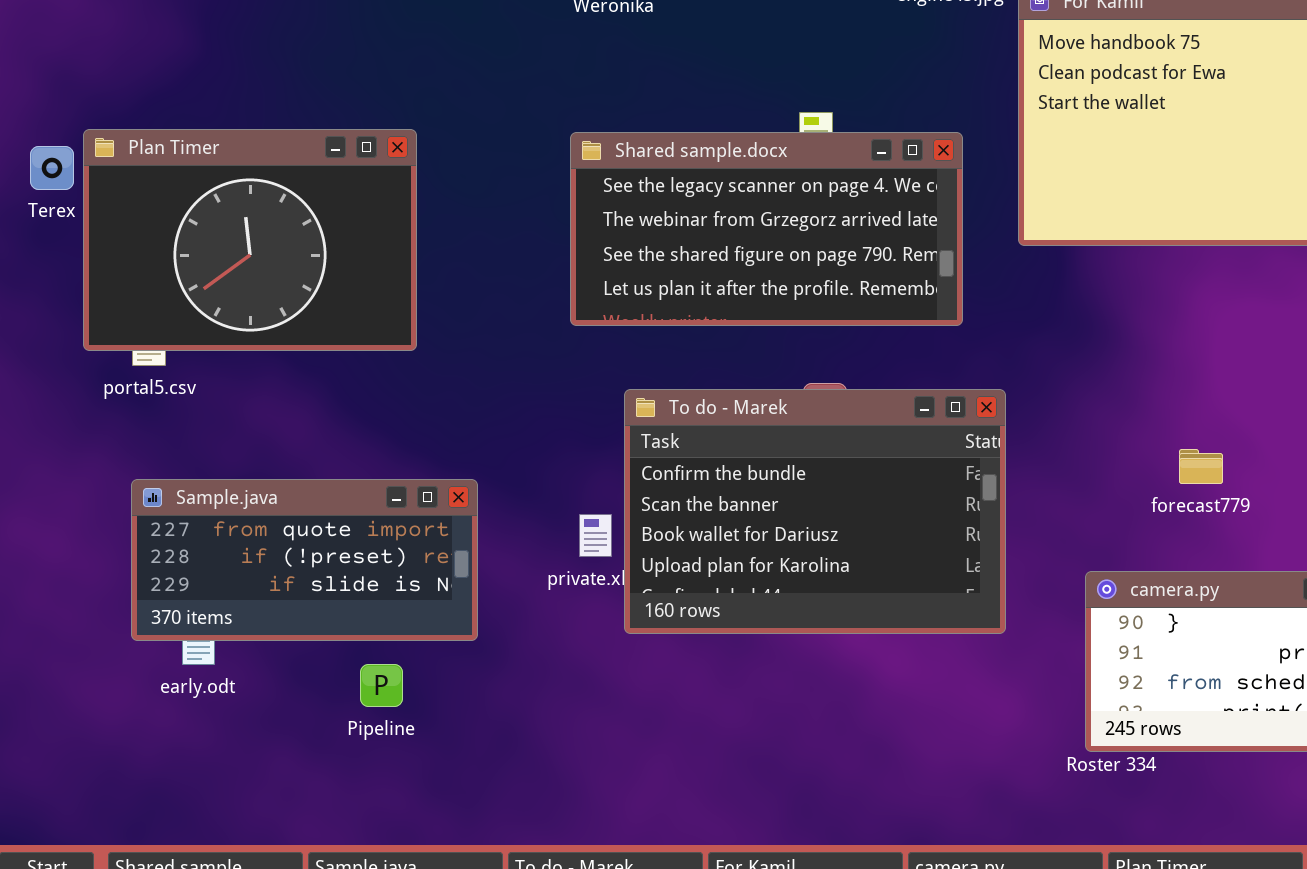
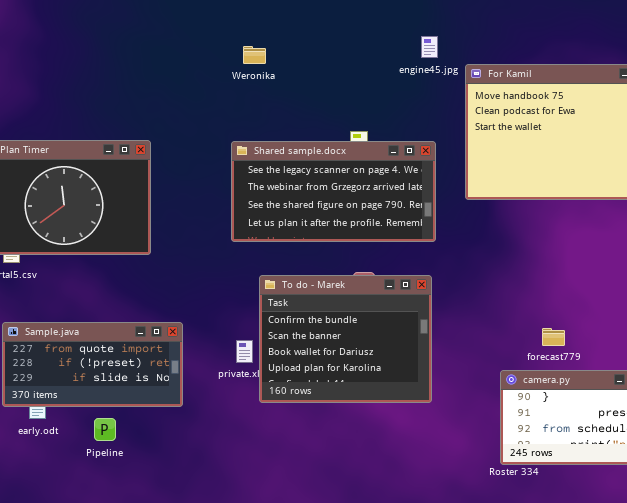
To do - Marek: [624,389,1006,634] -> [259,275,432,403], resized
forecast779: [1179,449,1223,484] -> [542,328,565,346], moved
Pipeline: [360,664,403,707] -> [94,418,116,441], moved

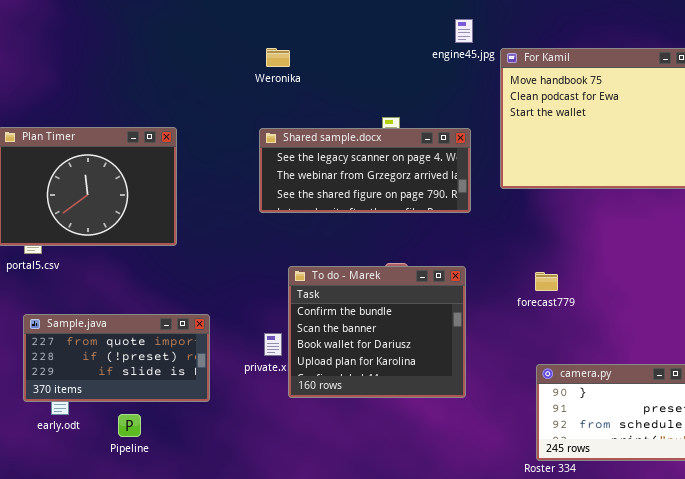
Weronika: [243,46,266,64] -> [266,48,290,67], moved
Shared sample.docx: [231,141,436,242] -> [259,128,471,213], resized
forecast779: [542,328,565,346] -> [535,272,558,291], moved

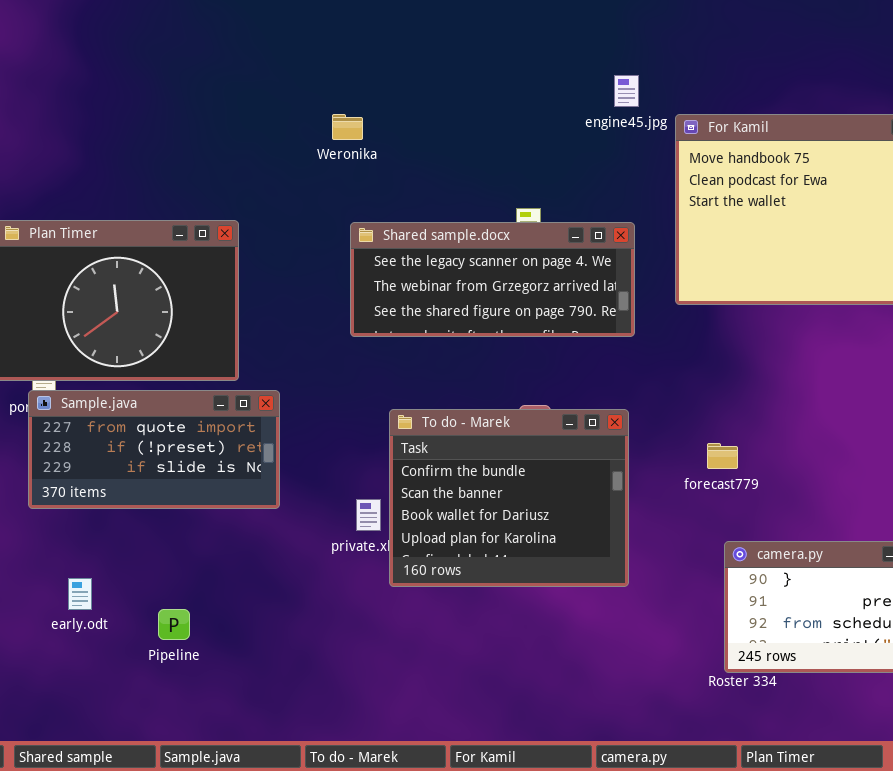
Weronika: [266,48,290,67] -> [332,114,363,140], moved
forecast779: [535,272,558,291] -> [707,443,738,469], moved
Sample.java: [23,314,210,402] -> [28,390,280,509], moved

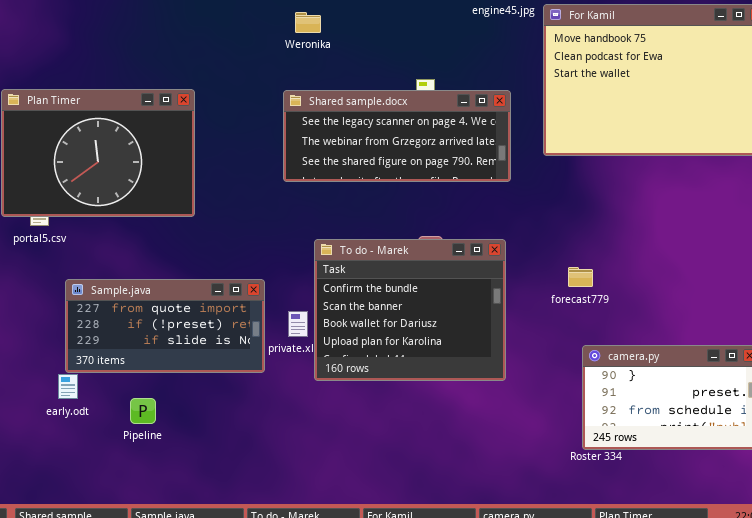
Weronika: [332,114,363,140] -> [295,12,321,33], moved
Sample.java: [28,390,280,509] -> [65,279,265,373], moved

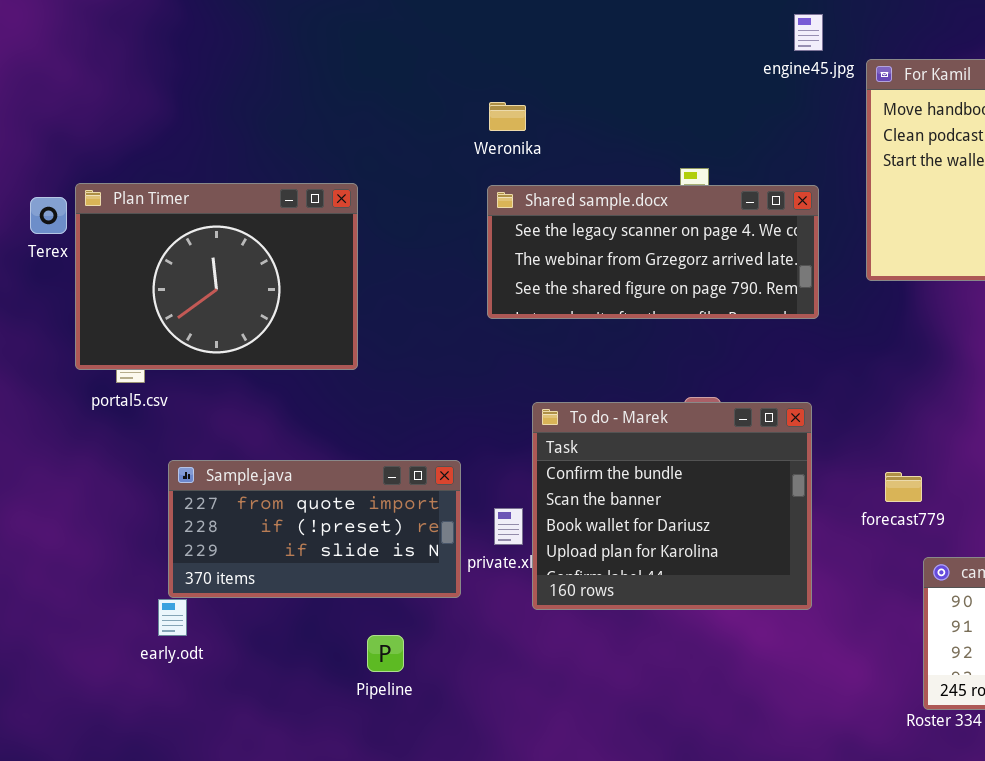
Weronika: [295,12,321,33] -> [489,102,526,131], moved
forecast779: [568,267,593,287] -> [885,472,922,502], moved
Pipeline: [130,398,156,424] -> [367,635,404,672], moved

